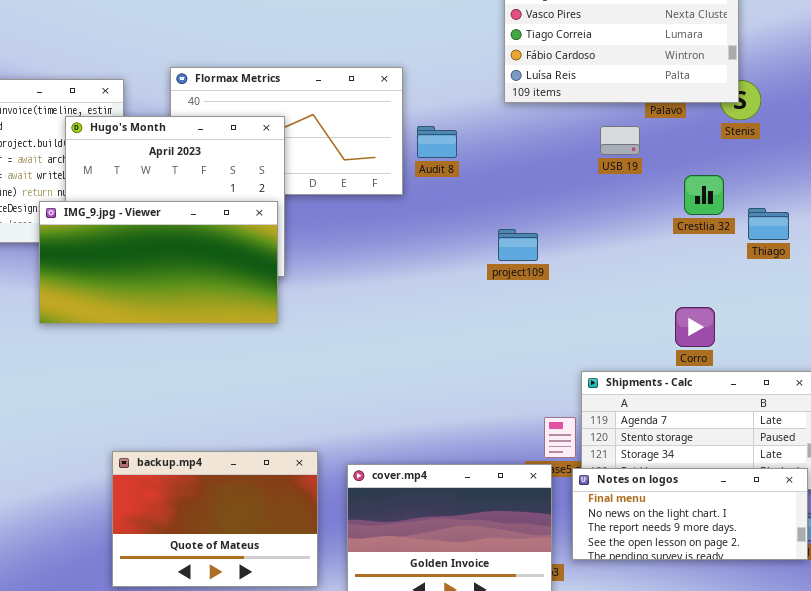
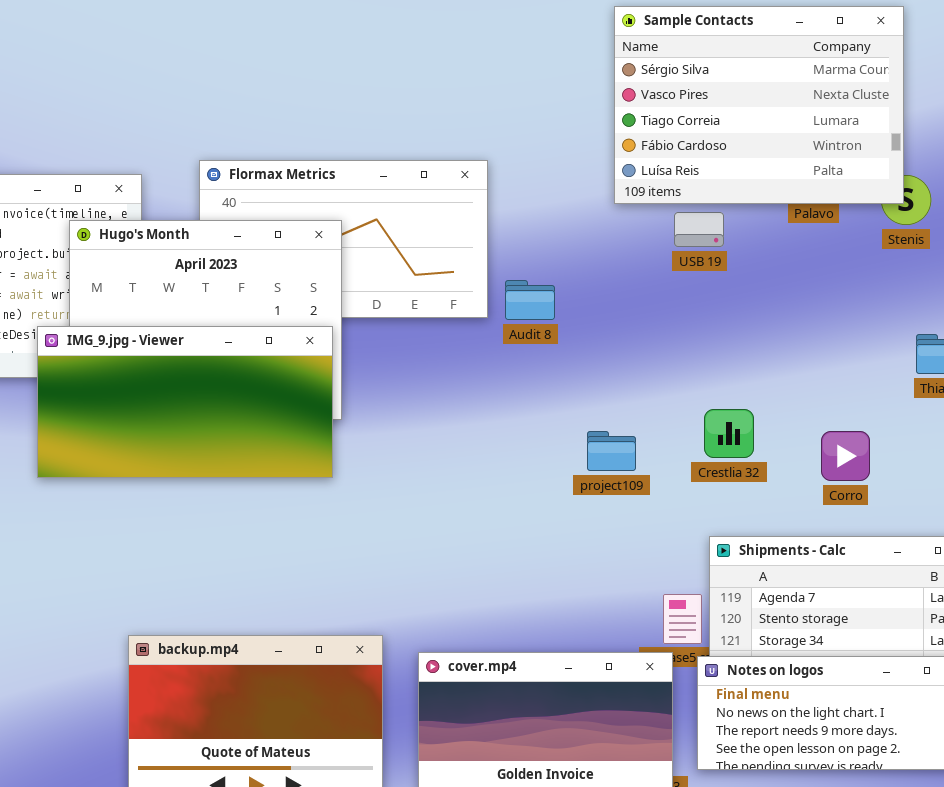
Audit 8: [417,126,457,158] -> [505,280,555,320], moved
USB 19: [600,126,640,155] -> [674,212,724,247], moved
Crestlia 32: [684,175,724,215] -> [704,409,754,458], moved
project109: [498,229,538,261] -> [587,431,636,471], moved
Corro: [675,307,715,347] -> [821,431,870,481], moved

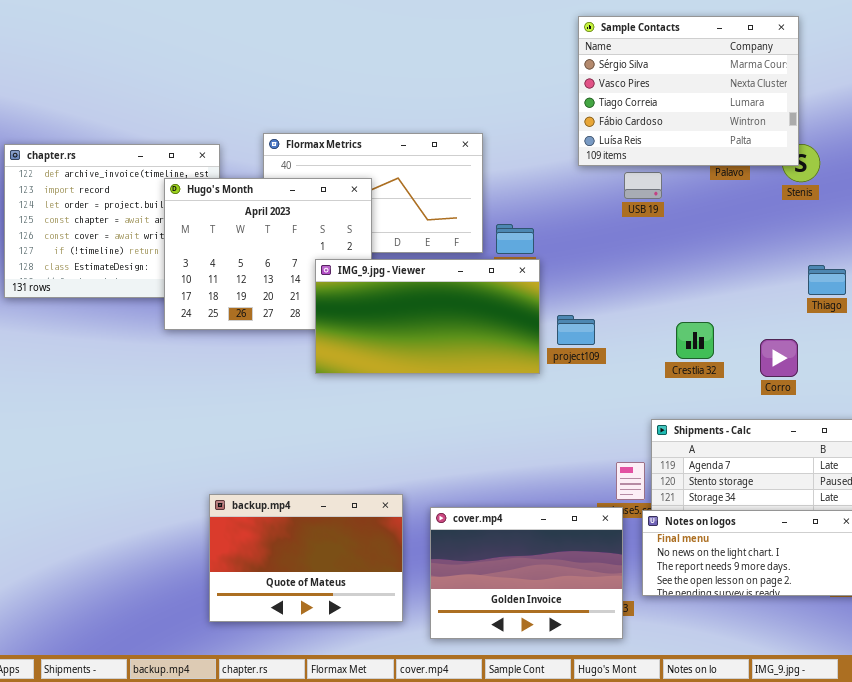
IMG_9.jpg - Viewer: [37,326,333,478] -> [315,259,540,374], moved
Crestlia 32: [704,409,754,458] -> [676,322,714,359], moved
project109: [587,431,636,471] -> [557,315,595,345], moved
Corro: [821,431,870,481] -> [760,339,798,377], moved

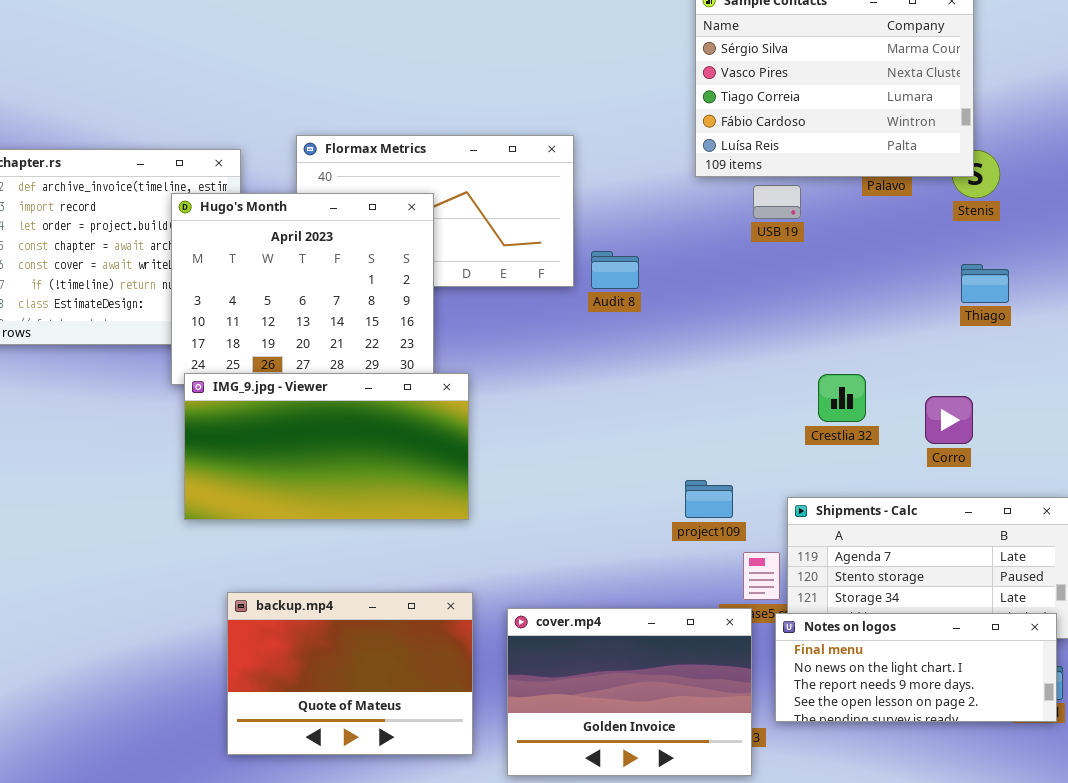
IMG_9.jpg - Viewer: [315,259,540,374] -> [184,373,469,520], moved
Thiago: [808,265,846,295] -> [961,264,1009,303], moved
project109: [557,315,595,345] -> [685,480,733,518], moved

